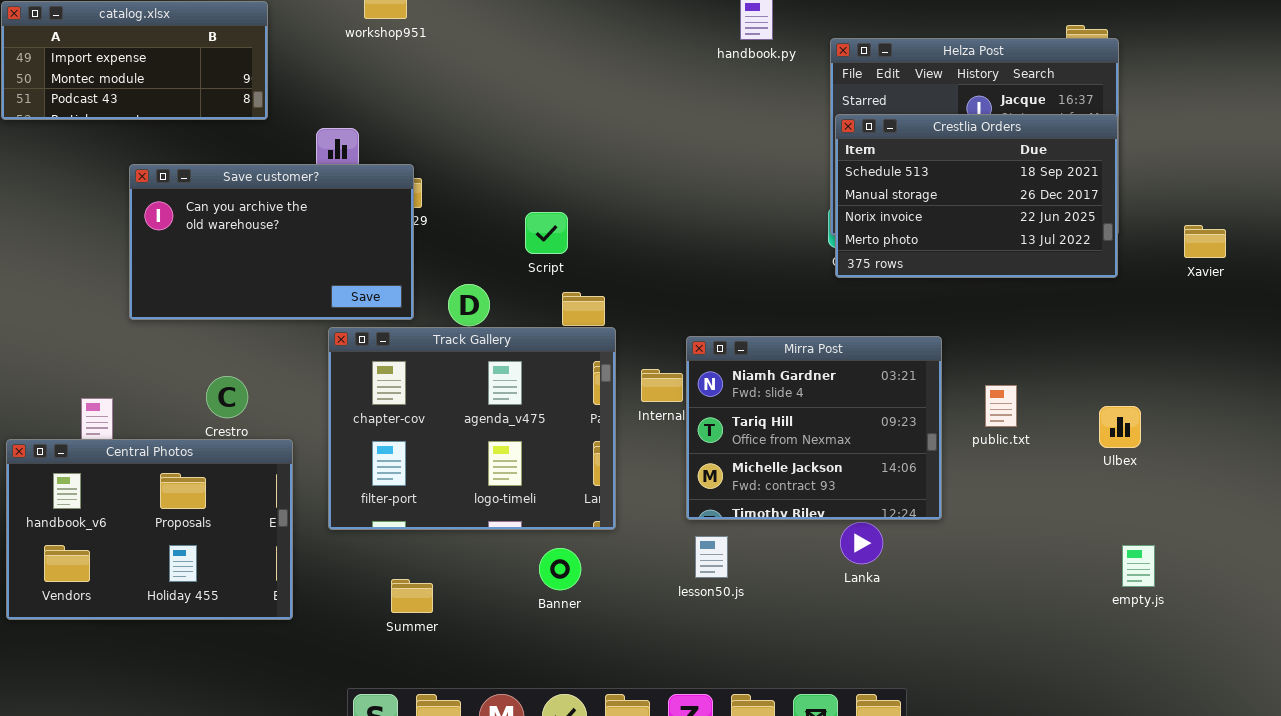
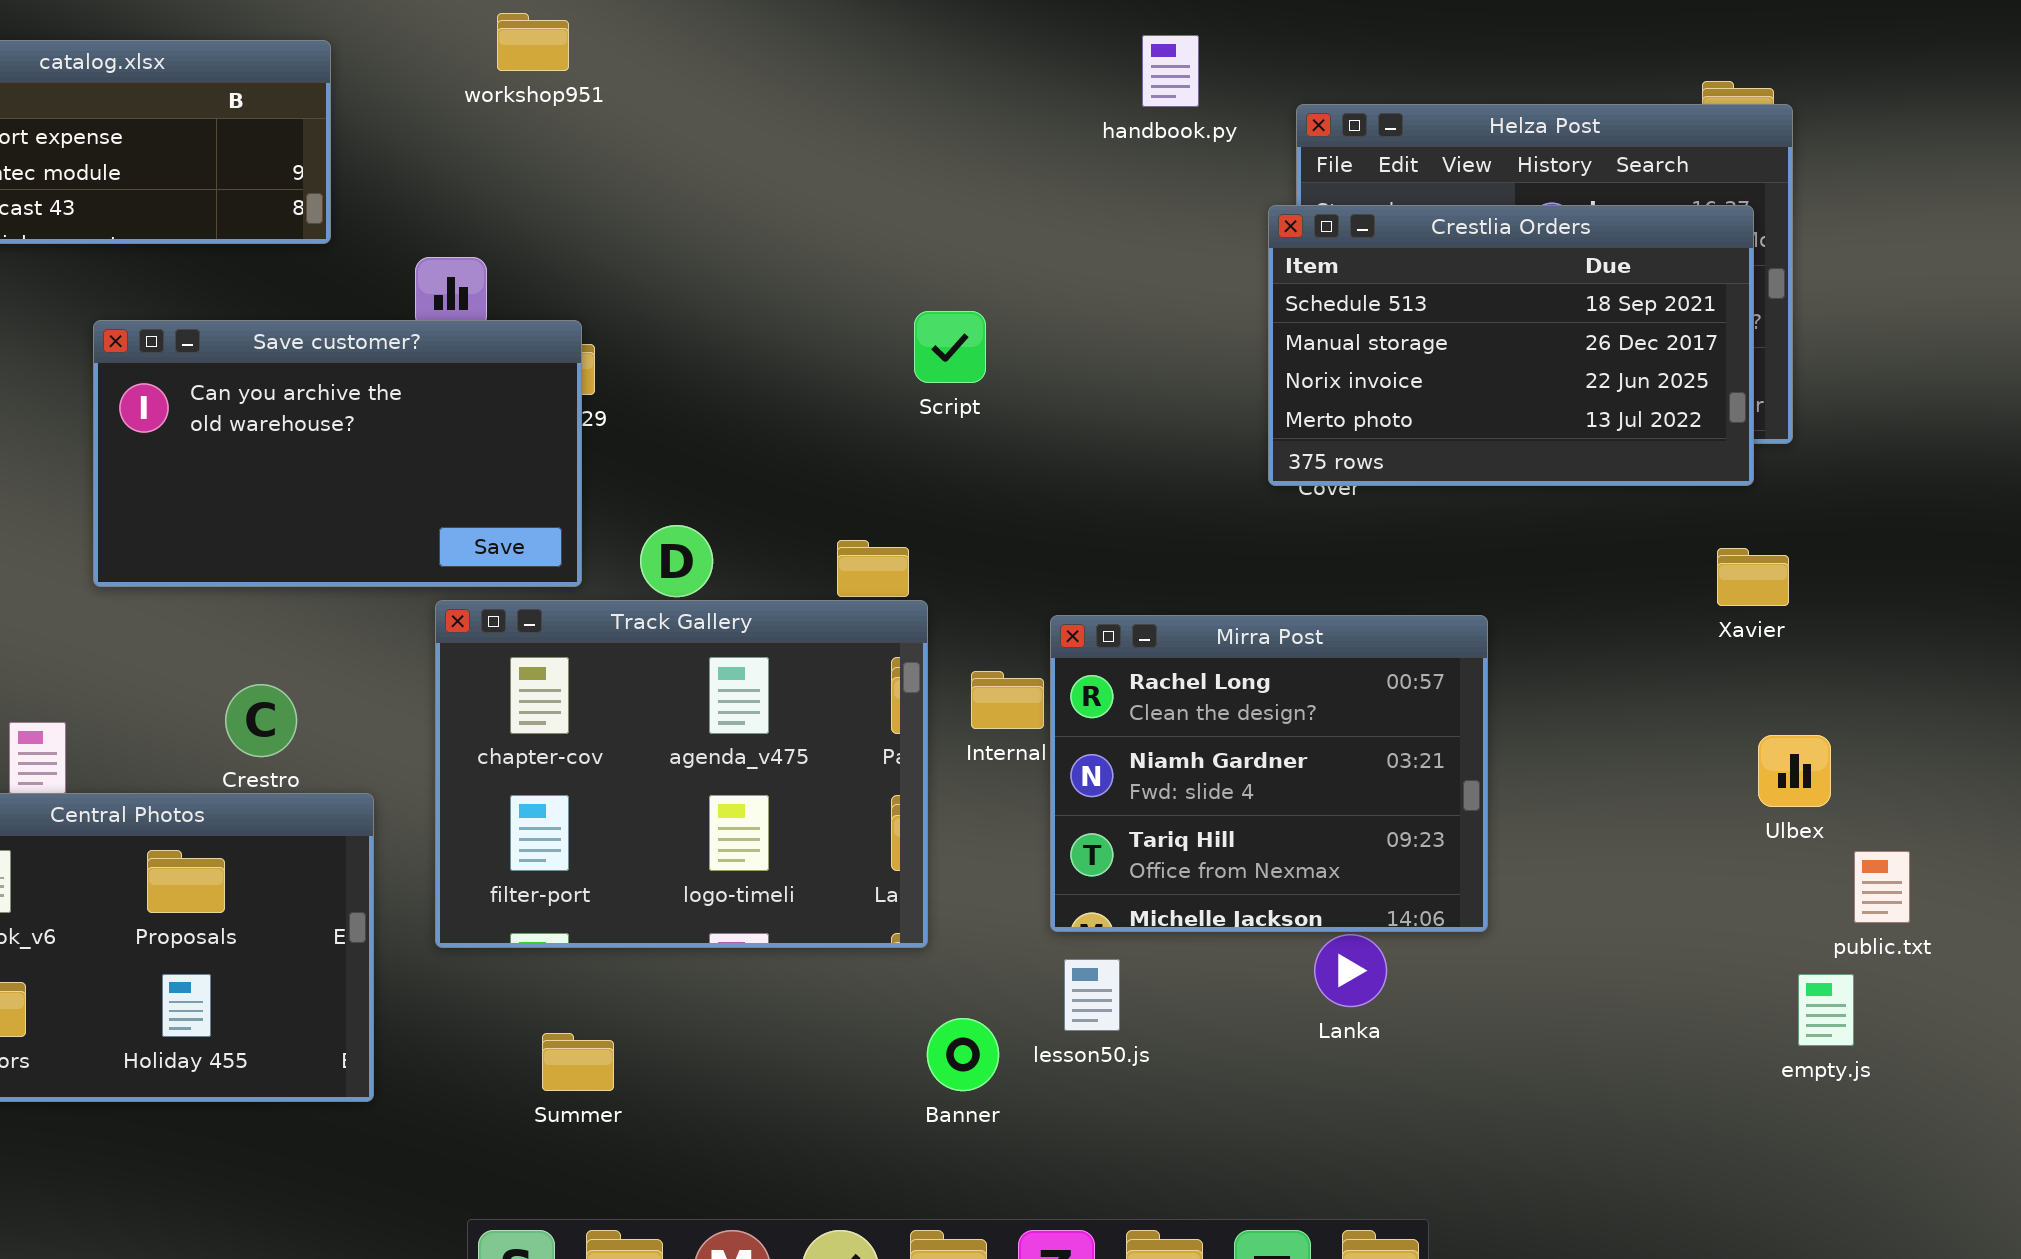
Crestlia Orders: [835,114,1118,278] -> [1268,205,1754,486], moved
Script: [525,212,568,254] -> [914,311,986,383], moved
Xavier: [1184,225,1226,258] -> [1717,548,1789,606], moved
Mirra Post: [686,336,942,520] -> [1050,615,1488,932], scrolled up 1 row
public.txt: [985,385,1017,427] -> [1854,851,1910,923], moved
Banner: [539,548,581,590] -> [927,1018,999,1091], moved

